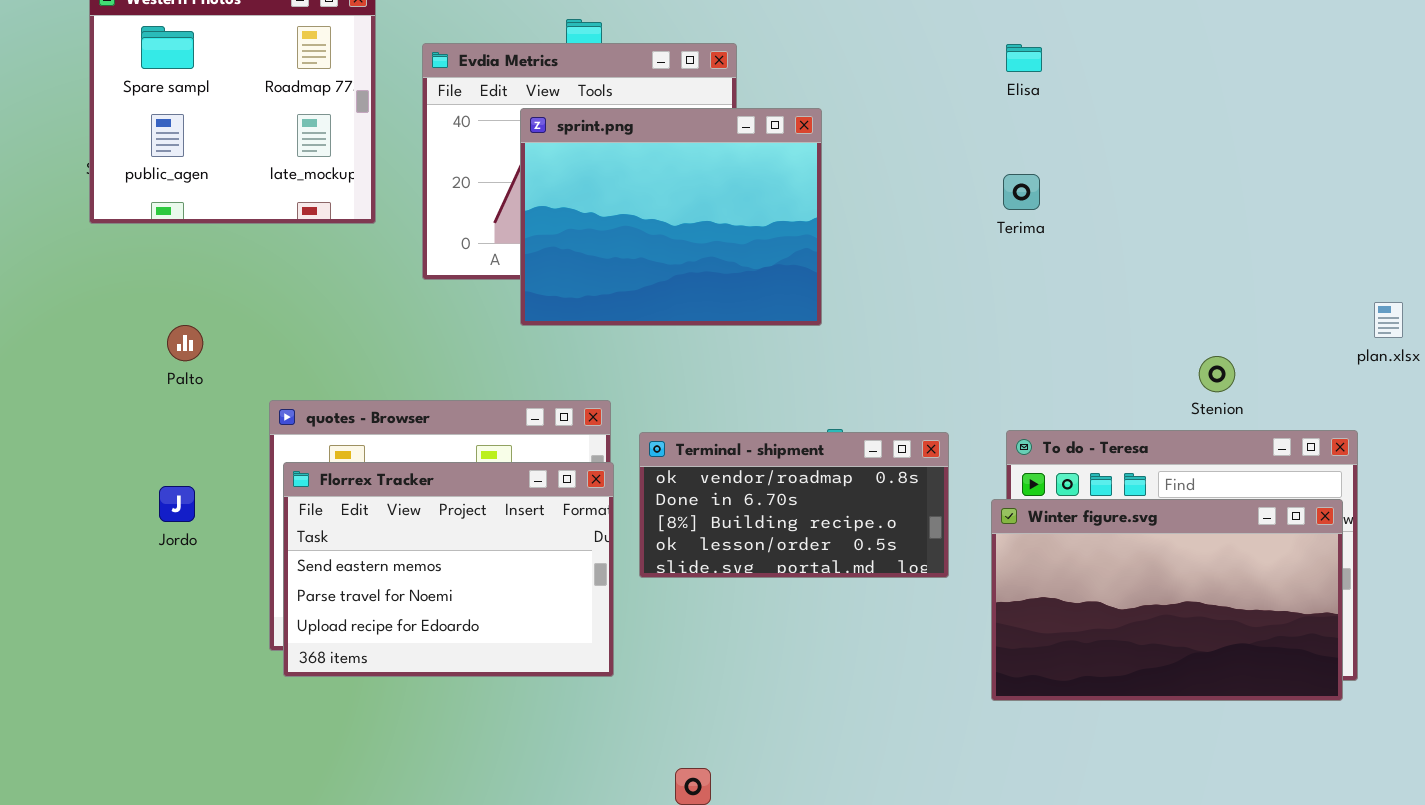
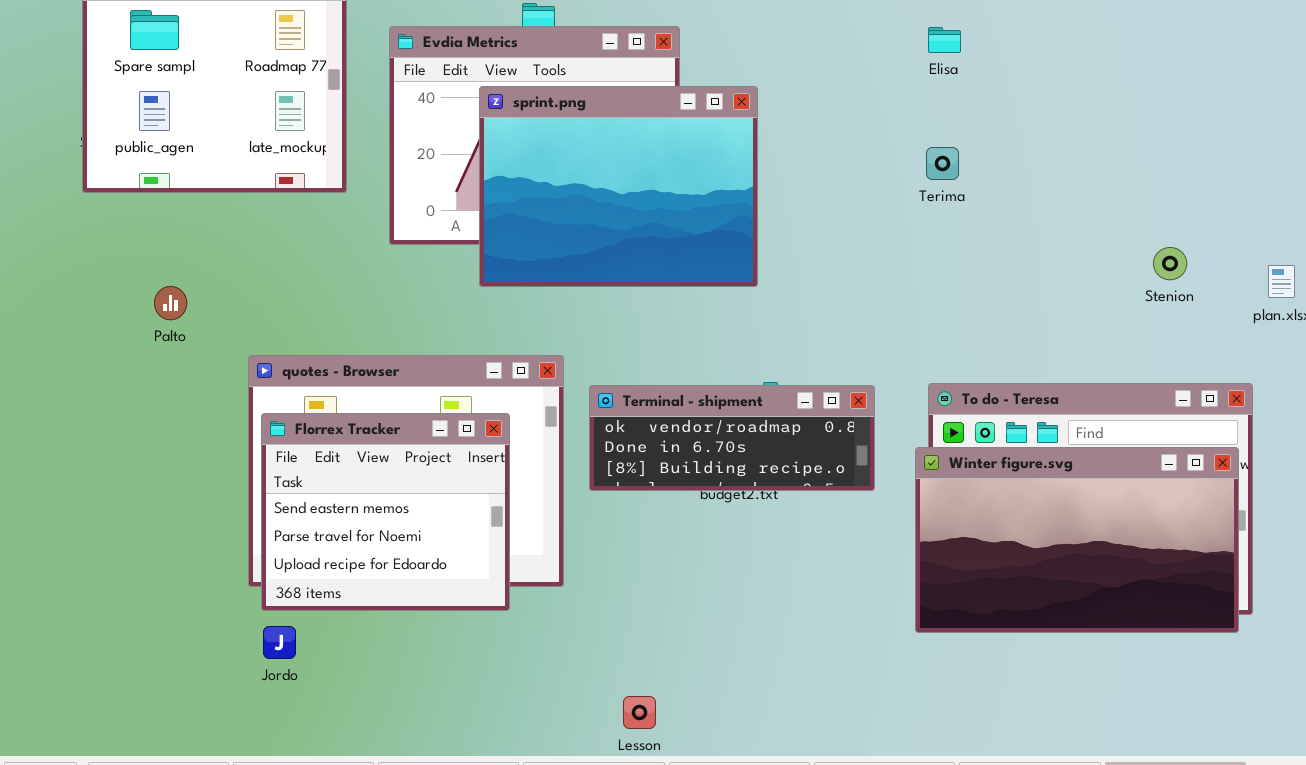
Stenion: [1199,356,1235,392] -> [1153,247,1187,280], moved
Terminal - shipment: [639,432,949,578] -> [589,385,875,491], resized
Florrex Tracker: [283,462,614,677] -> [261,413,510,611], resized
Jordo: [159,486,195,522] -> [263,626,296,659], moved

